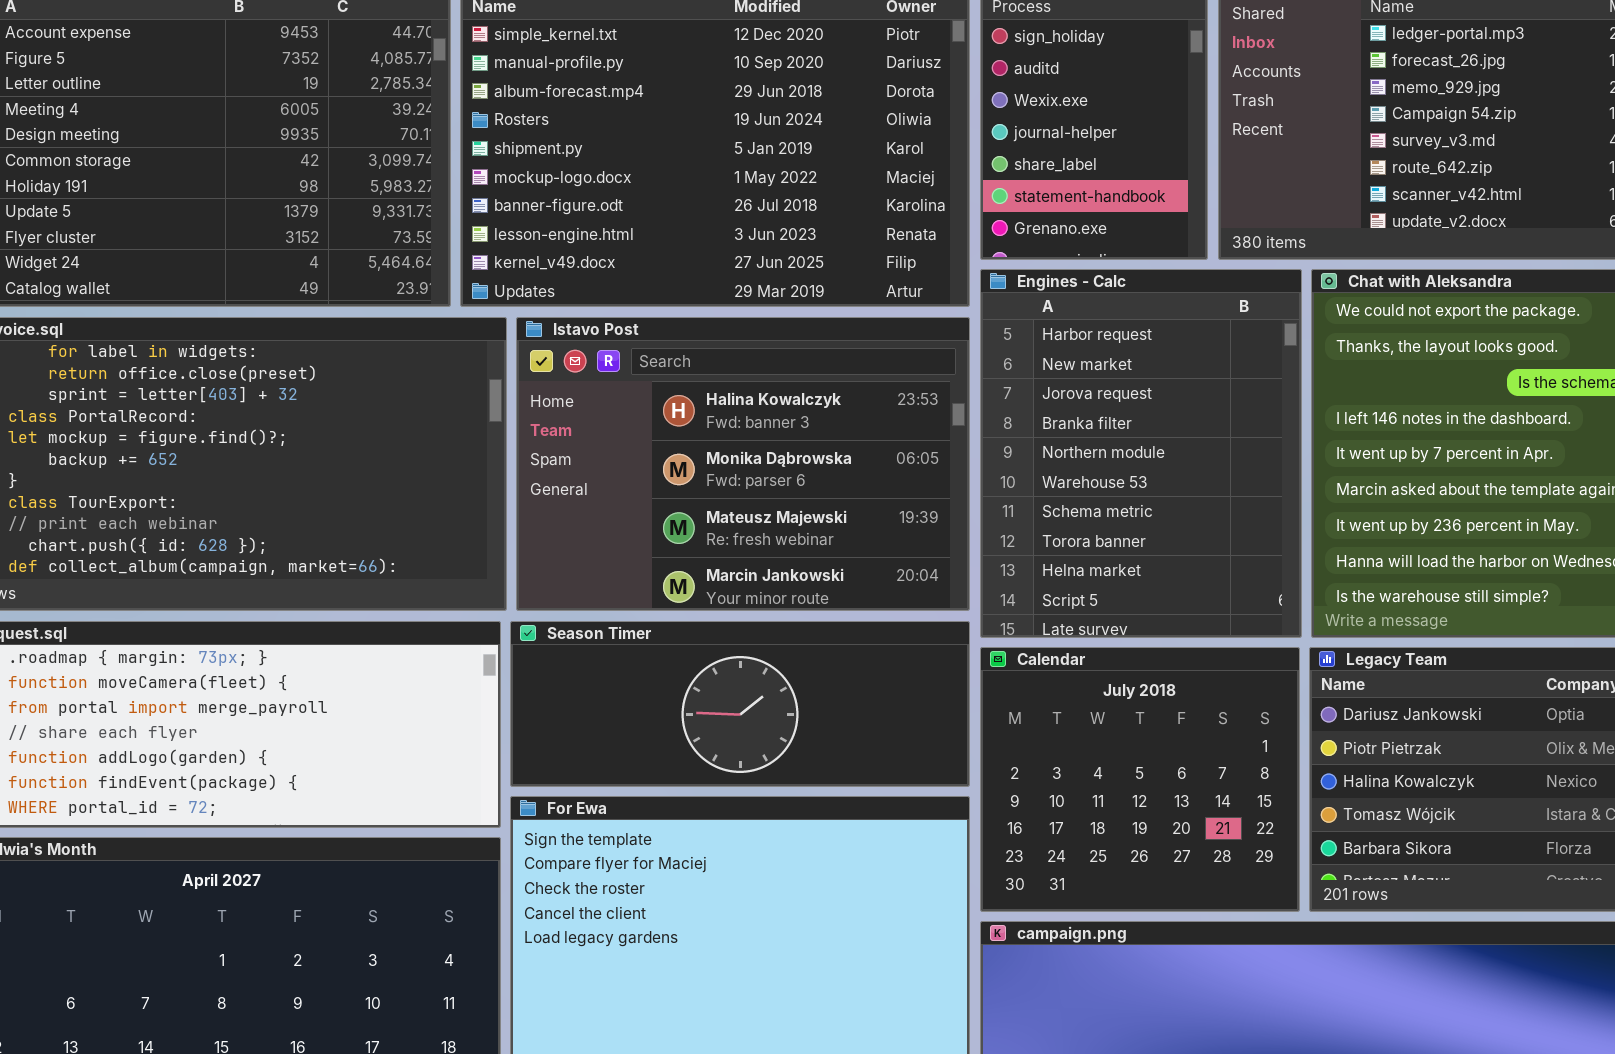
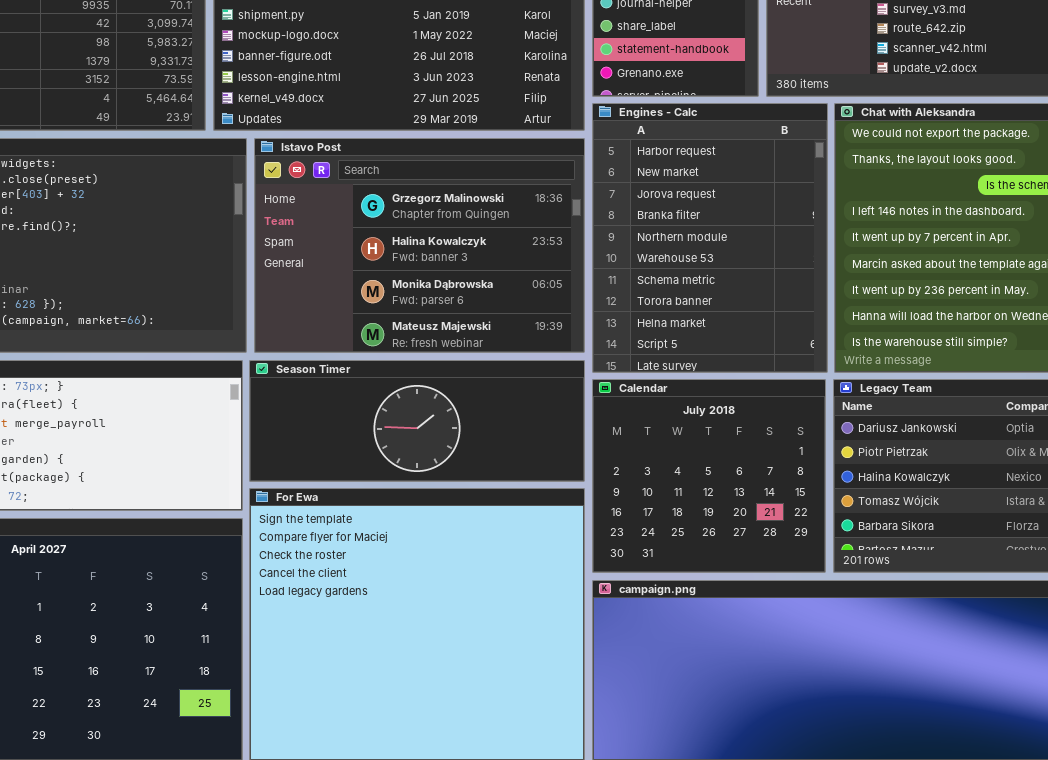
Istavo Post: [516,317,970,611] -> [254,138,585,353], scrolled up 1 row

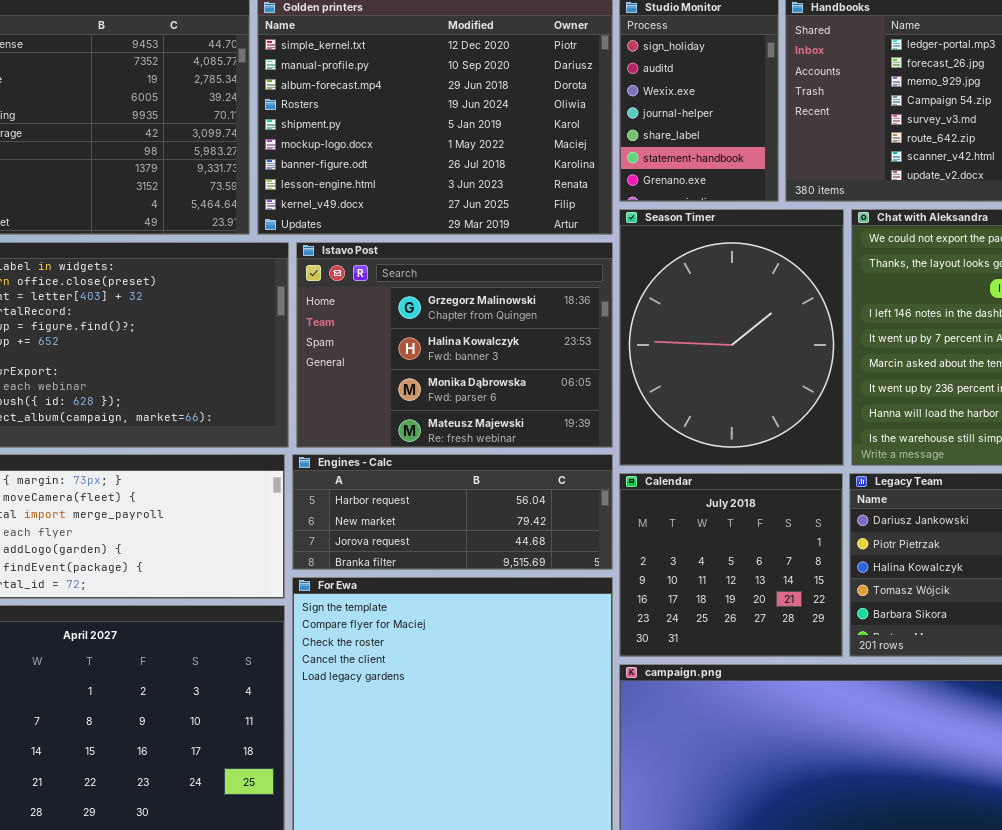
Engines - Calc: [592,103,828,373] -> [292,454,613,570], moved, resized
Season Timer: [249,360,585,482] -> [619,209,844,466], moved, resized

